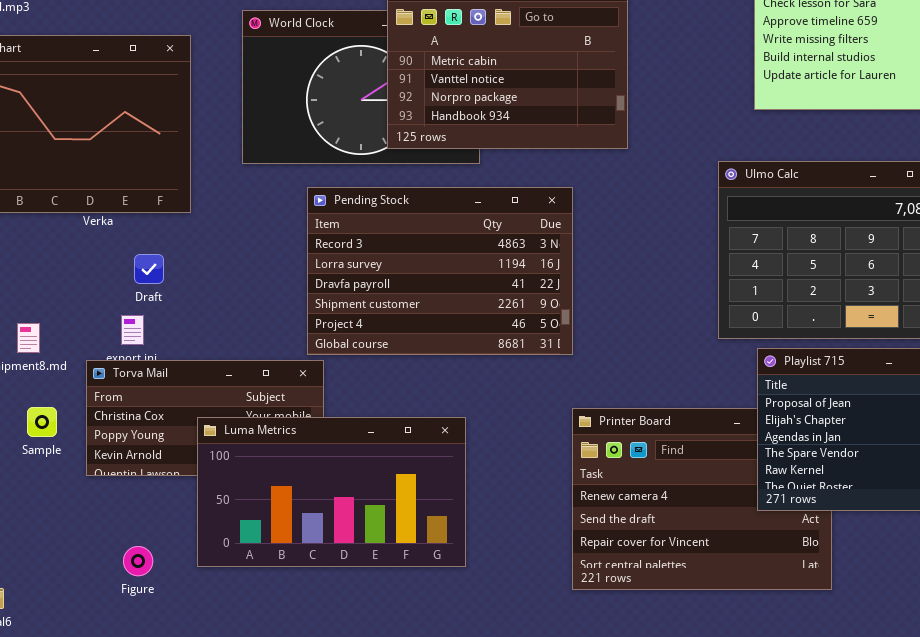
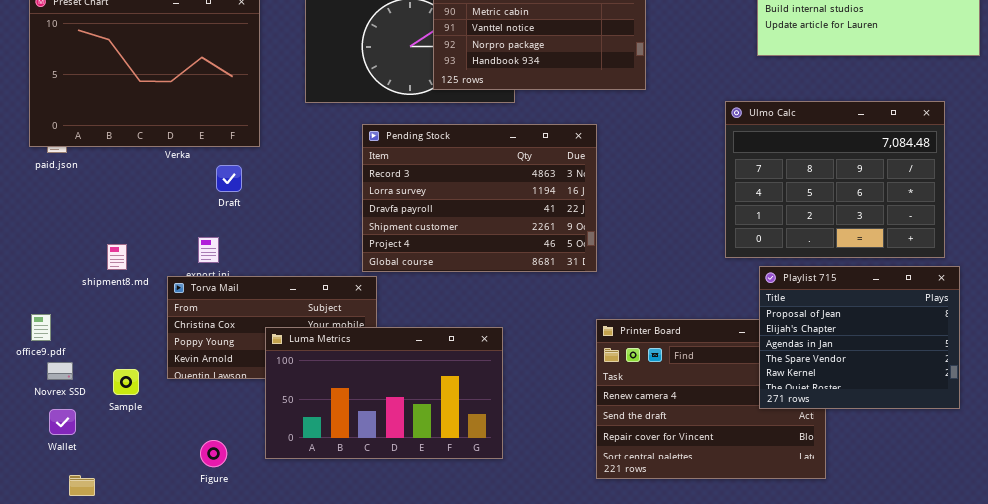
Draft: [134,254,164,284] -> [216,165,242,192], moved
Sample: [27,407,57,437] -> [113,369,139,395], moved

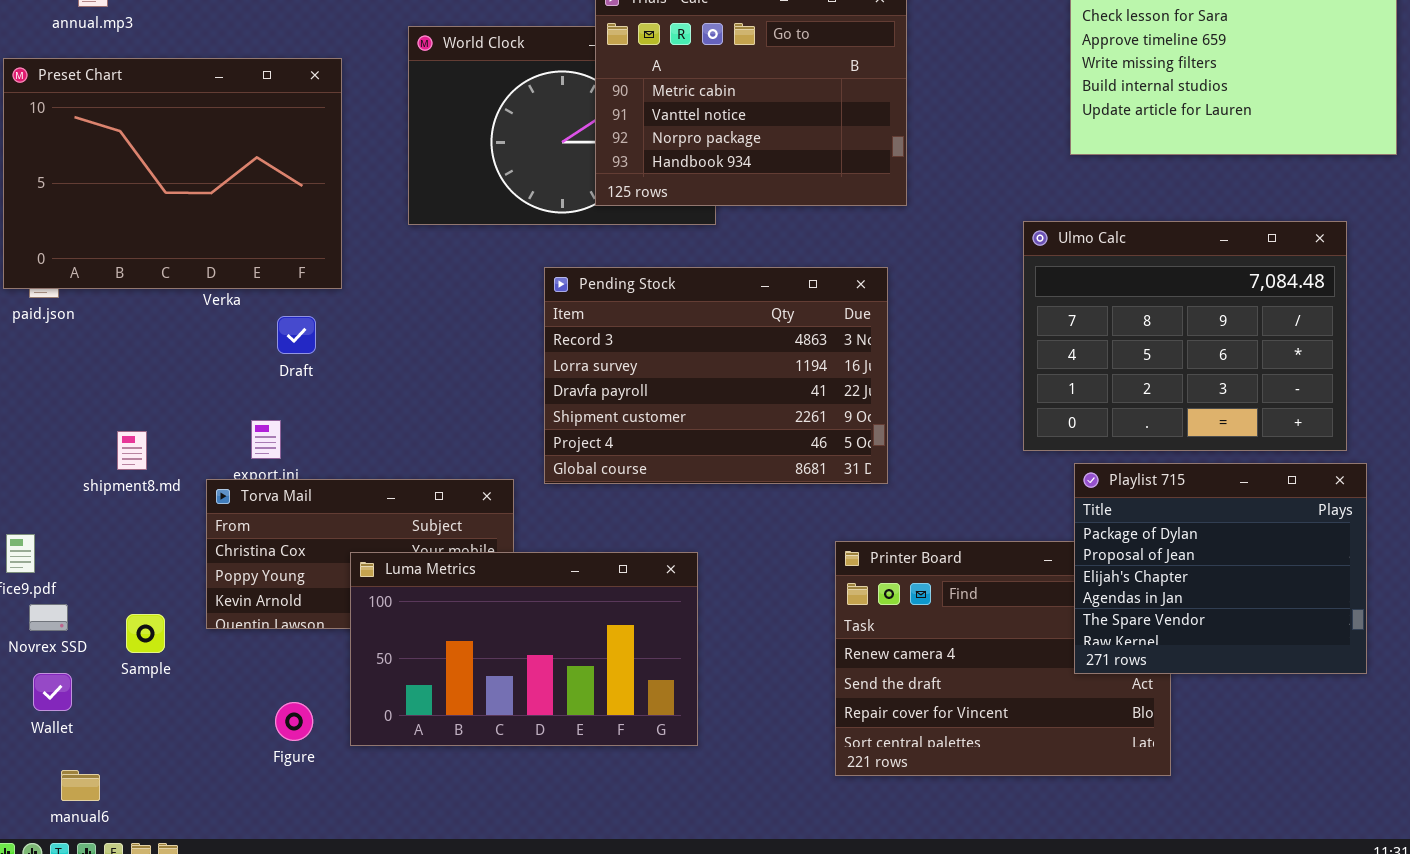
Pending Stock: [362,124,597,272] -> [544,267,888,484], moved
Playlist 715: [759,266,960,409] -> [1074,463,1367,674], scrolled up 1 row
Figure: [200,440,227,467] -> [275,702,313,741], moved

